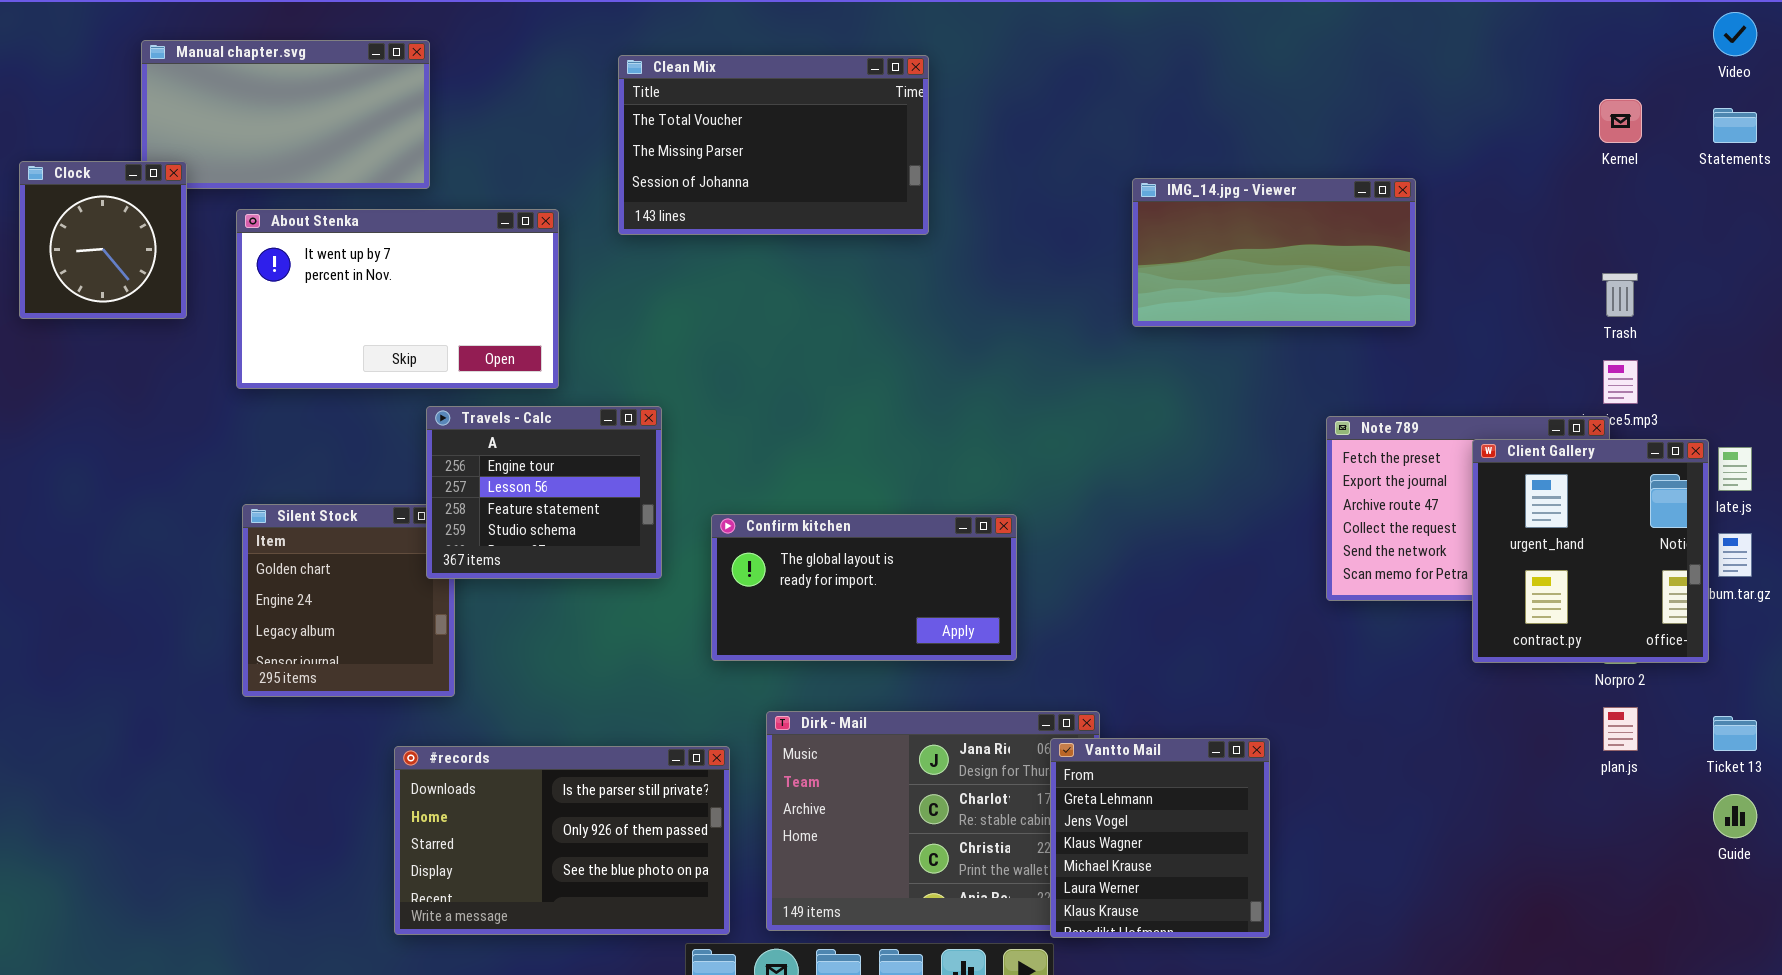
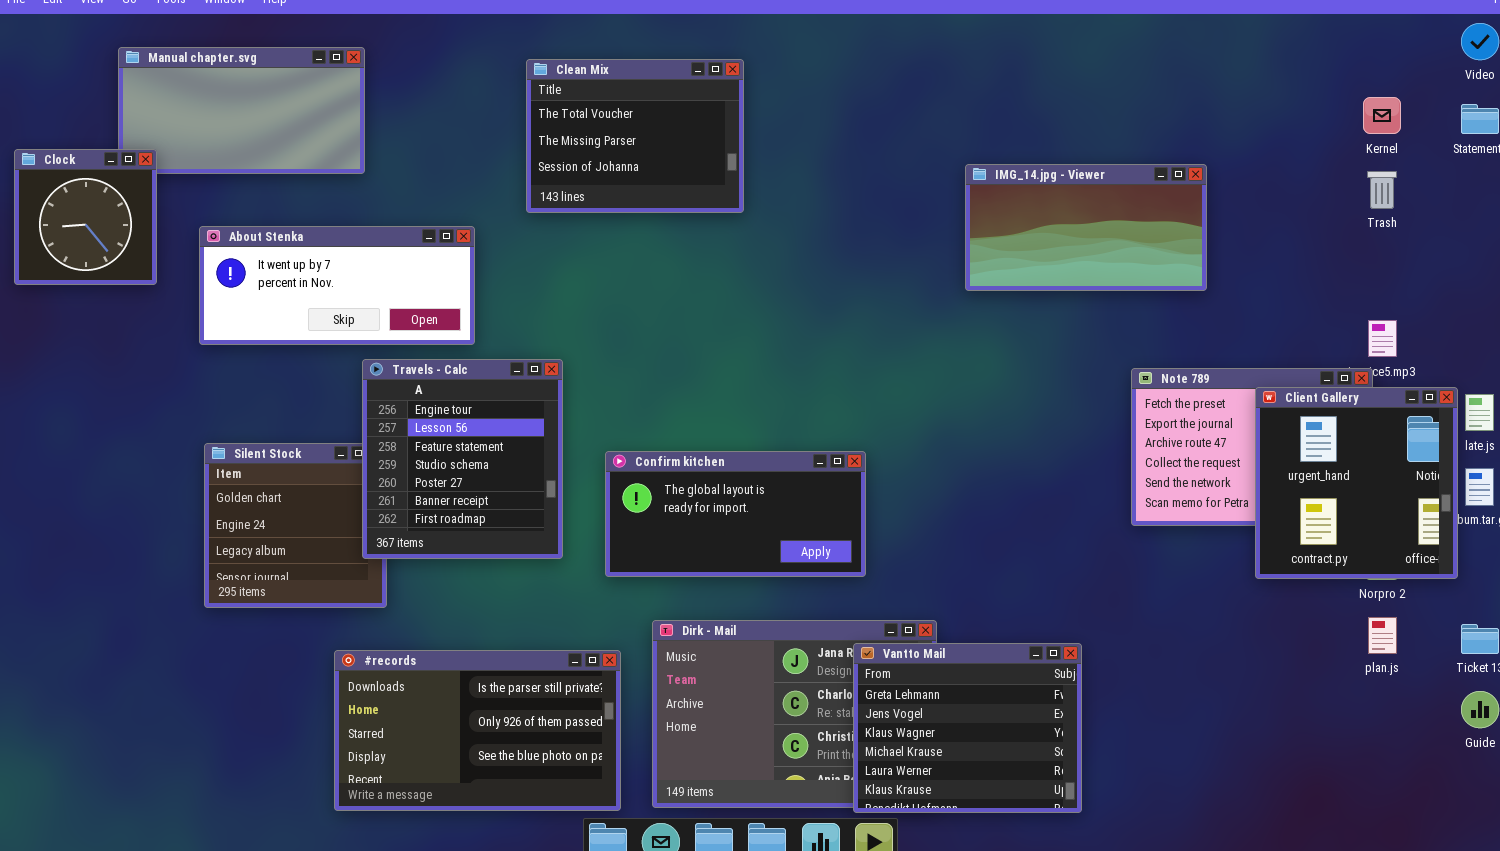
Clean Mix: [618,55,929,235] -> [526,59,744,213], resized
About Stenka: [236,209,559,389] -> [199,226,475,345], resized
Trash: [1602,273,1638,317] -> [1367,171,1397,209], moved
Travels - Calc: [426,406,662,579] -> [362,359,563,559], resized
Vantto Mail: [1050,738,1270,938] -> [853,643,1082,813], resized

